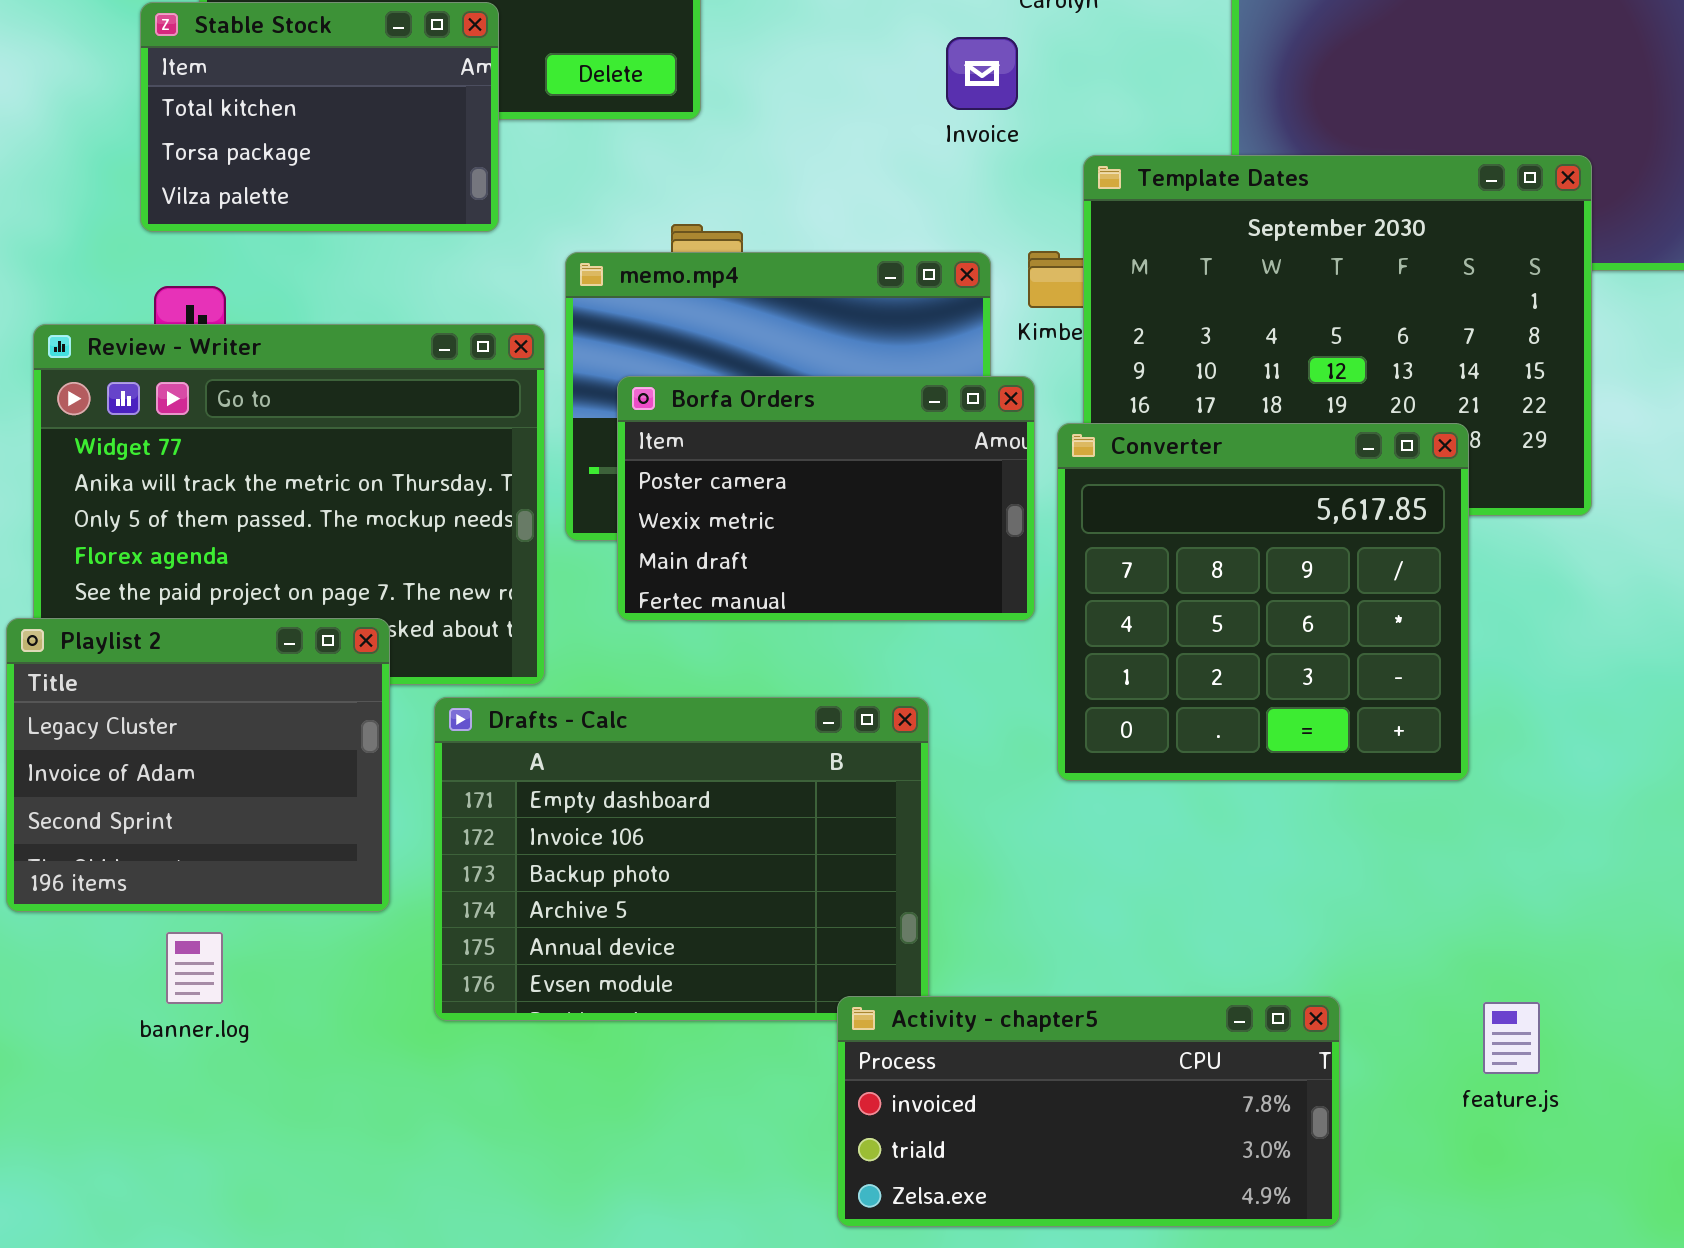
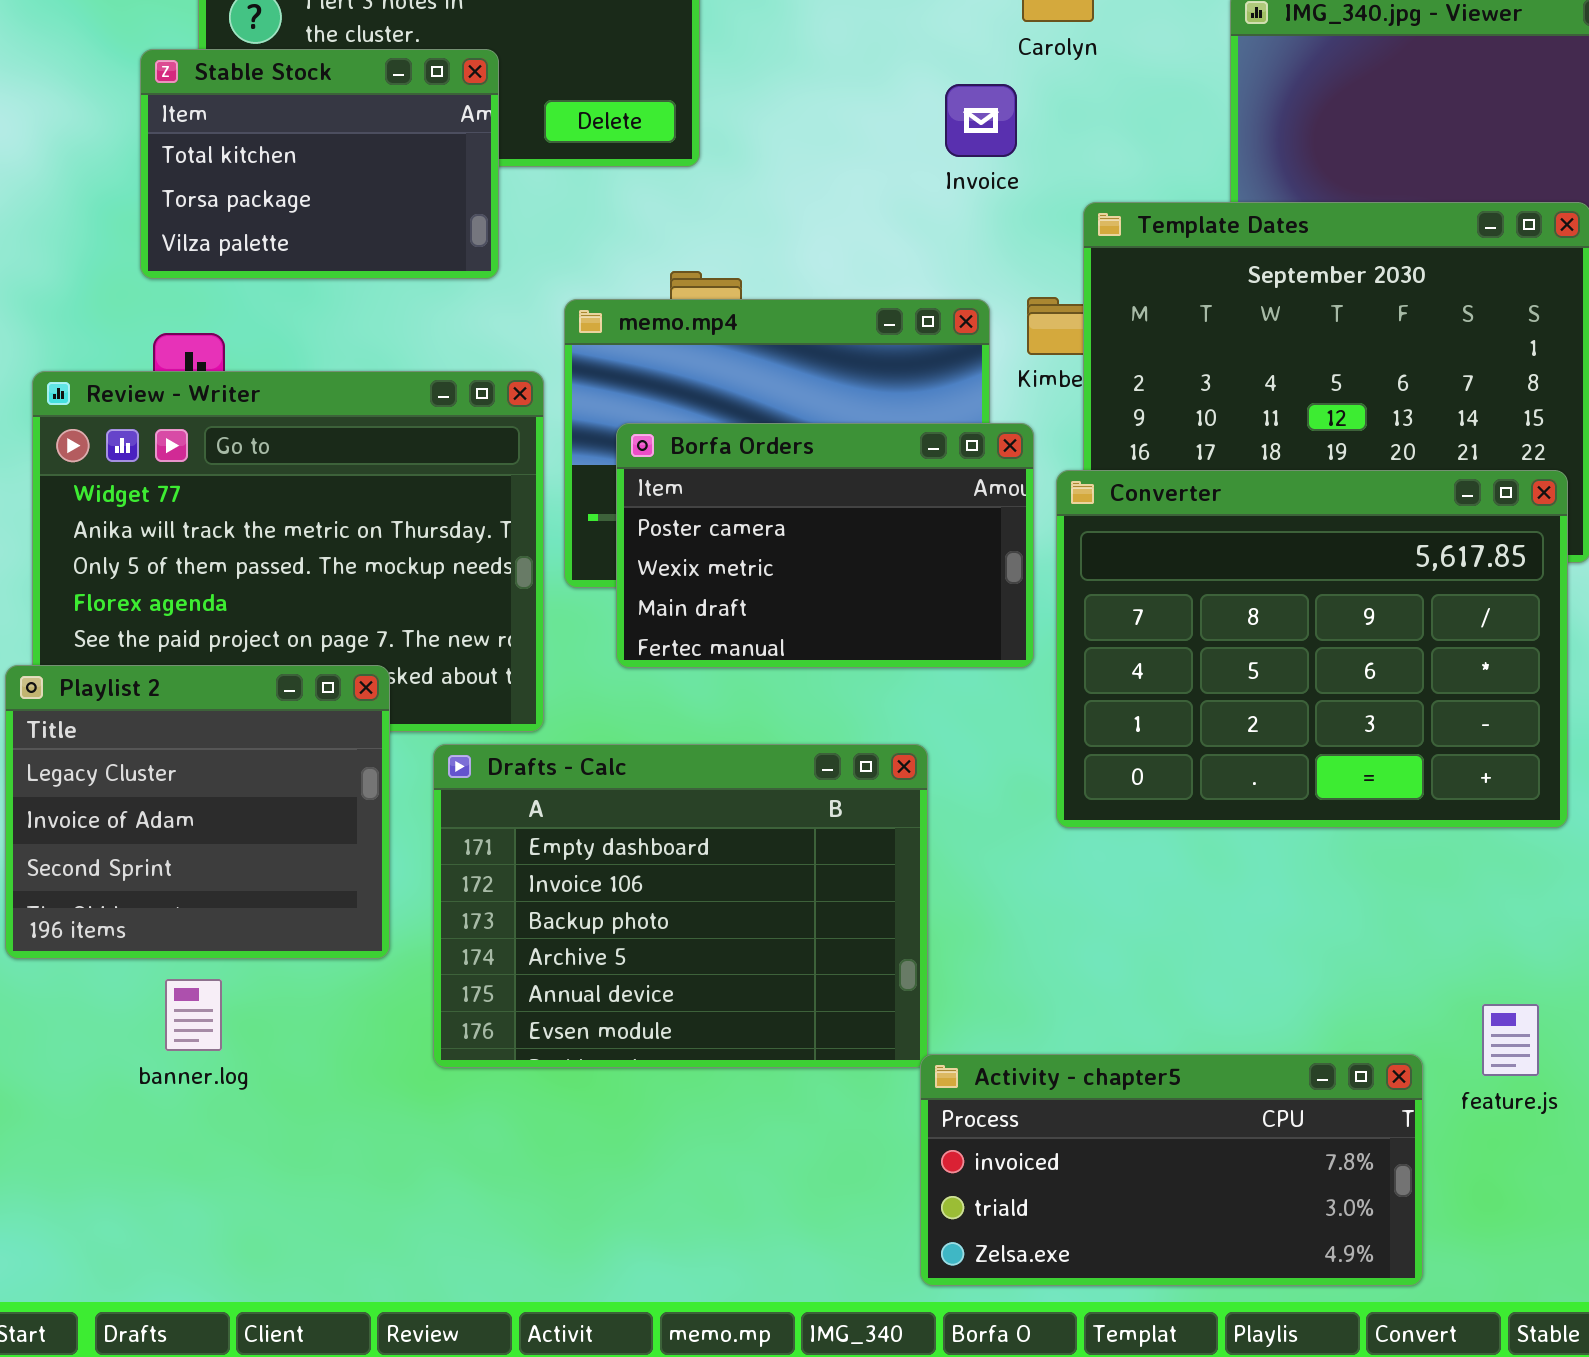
Converter: [1057,423,1469,781] -> [1056,470,1568,828], resized
Activity - chapter5: [837,996,1340,1227] -> [920,1054,1423,1286], moved
feature.js: [1483,1002,1540,1074] -> [1482,1004,1539,1076], moved

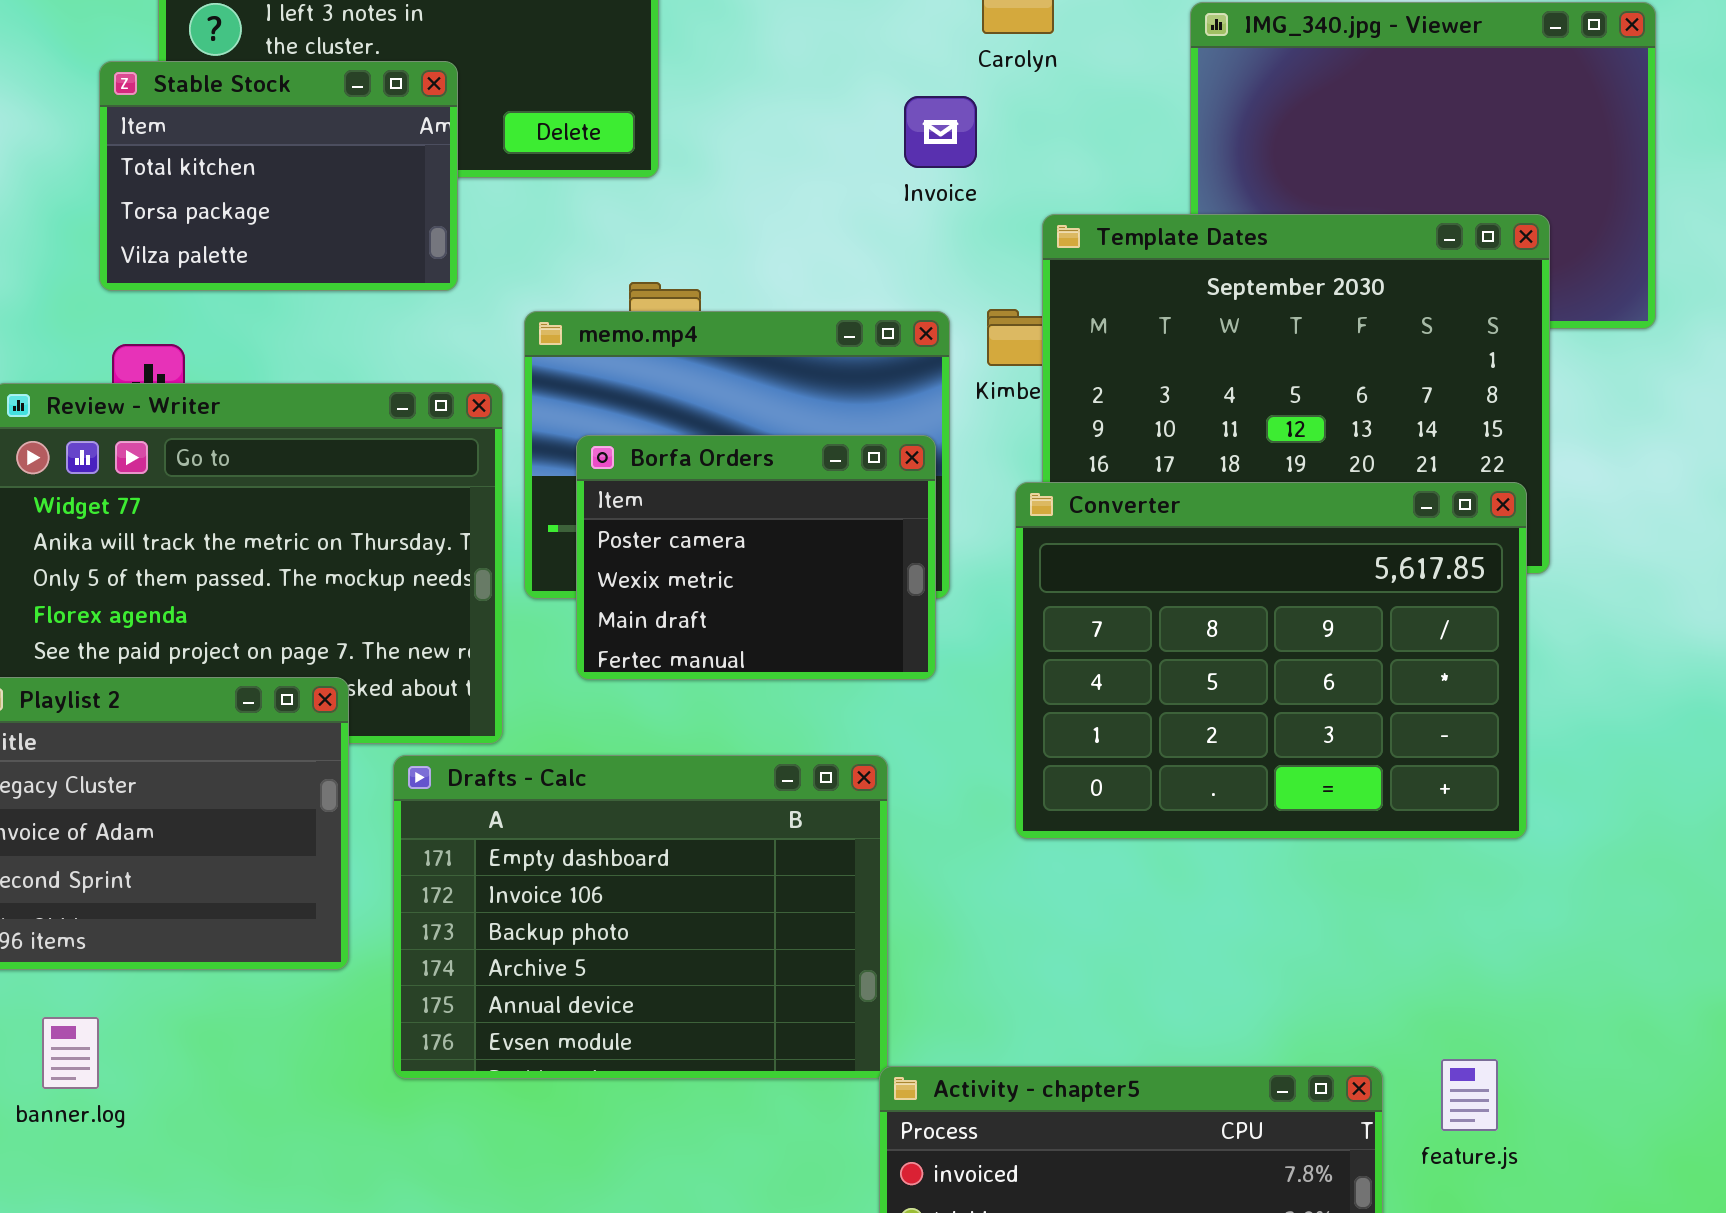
Borfa Orders: [616,423,1034,668] -> [576,435,936,680], resized
banner.log: [165,979,222,1051] -> [42,1017,99,1089], moved
feature.js: [1482,1004,1539,1076] -> [1441,1059,1498,1131], moved

